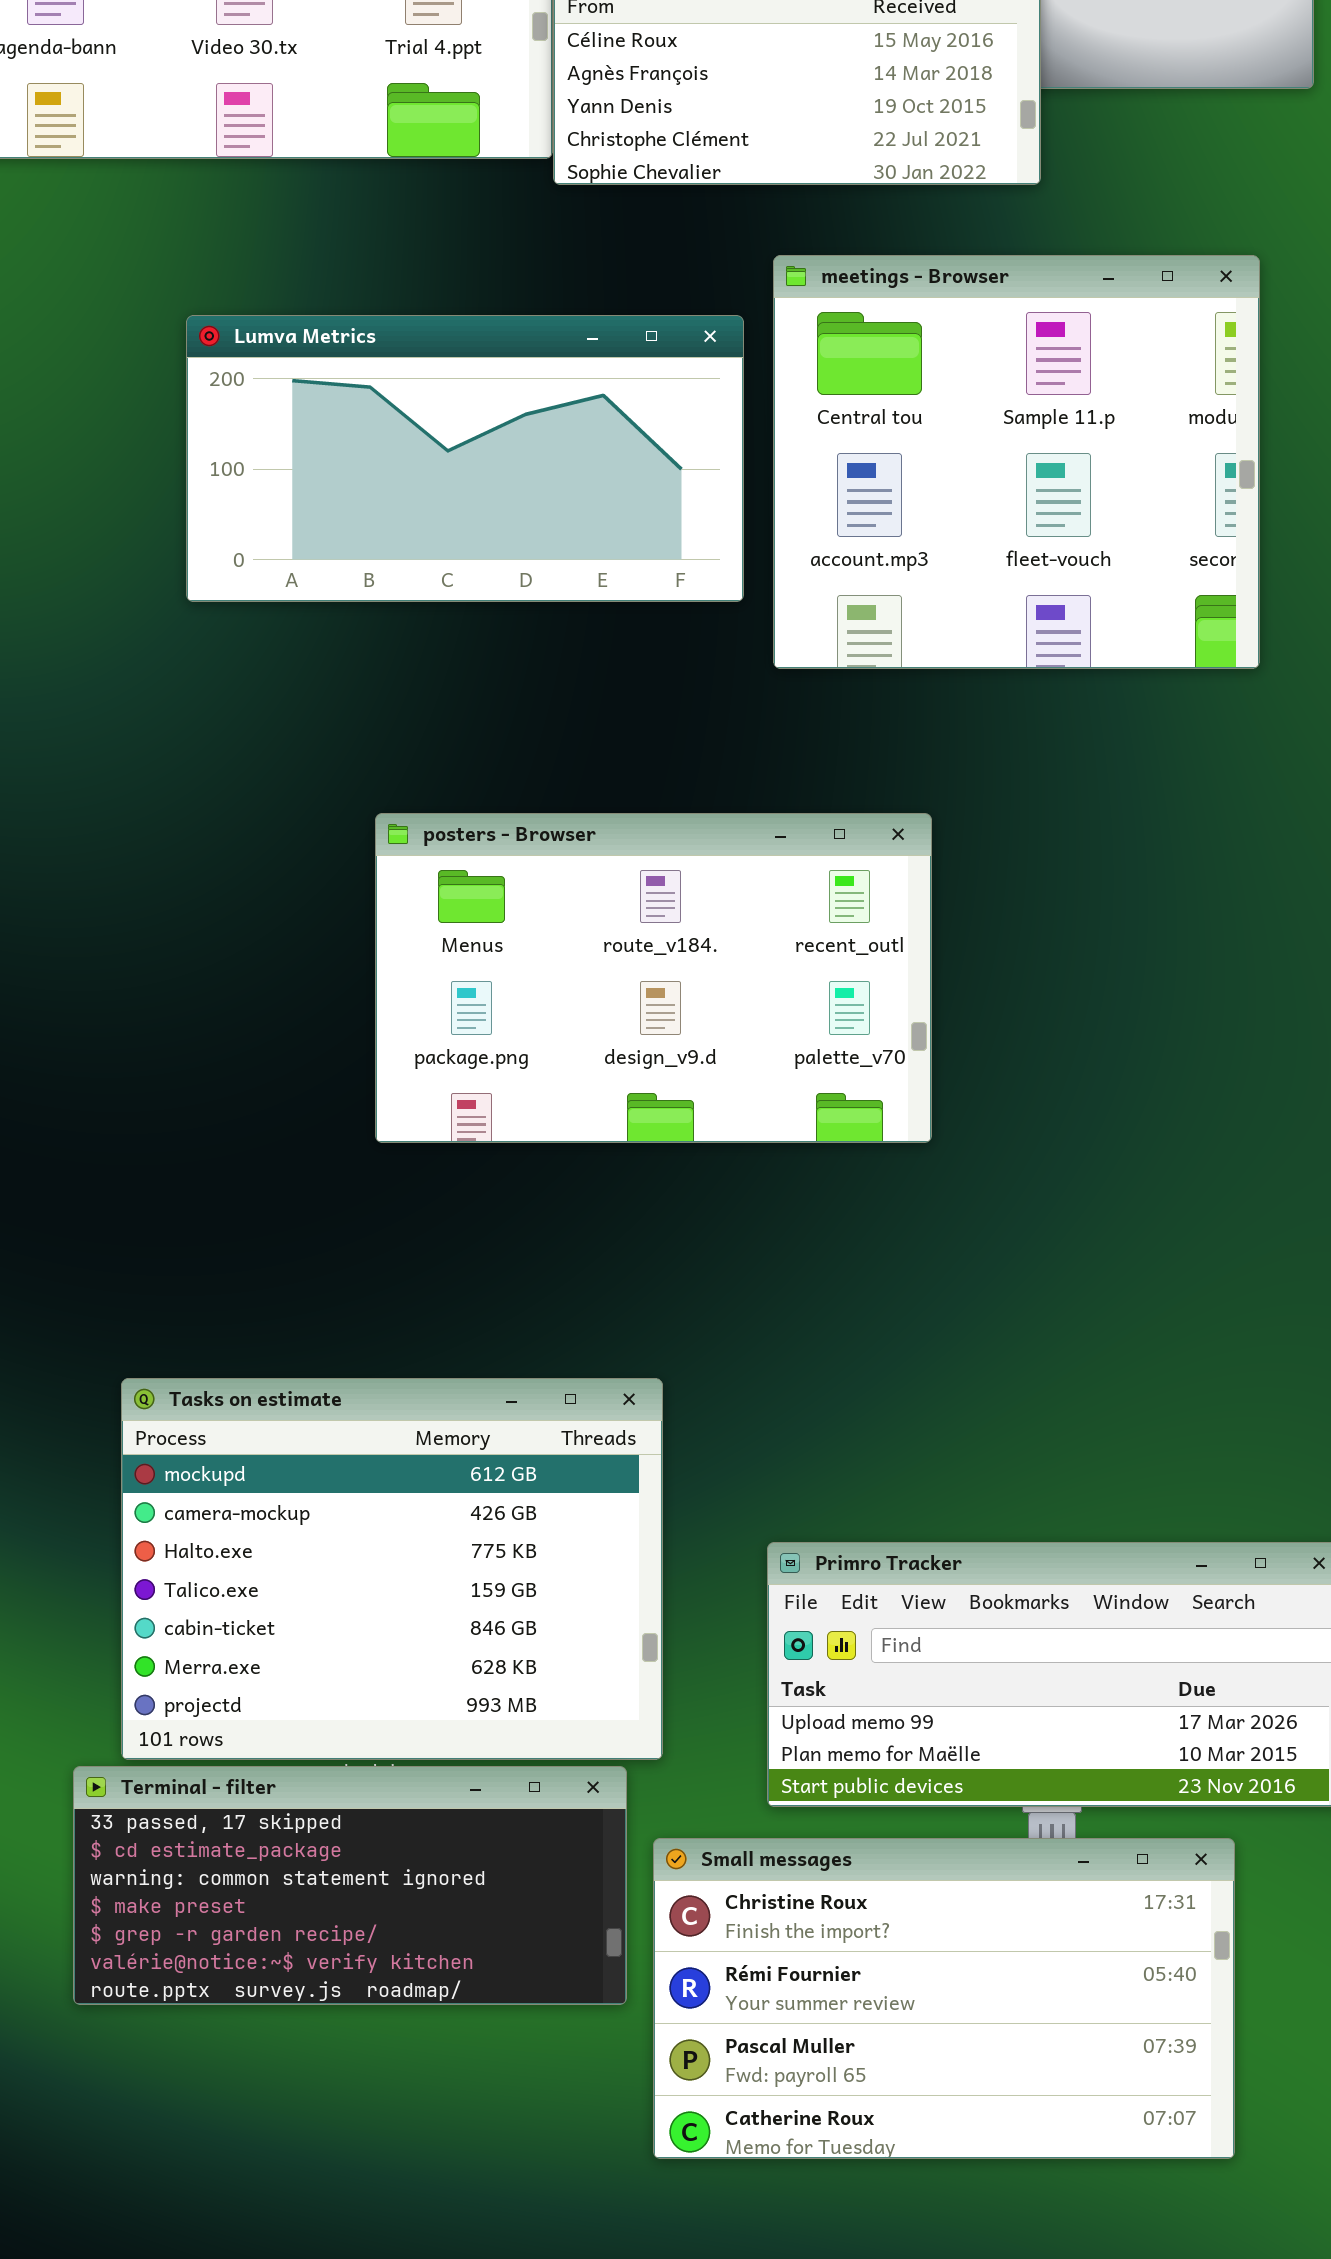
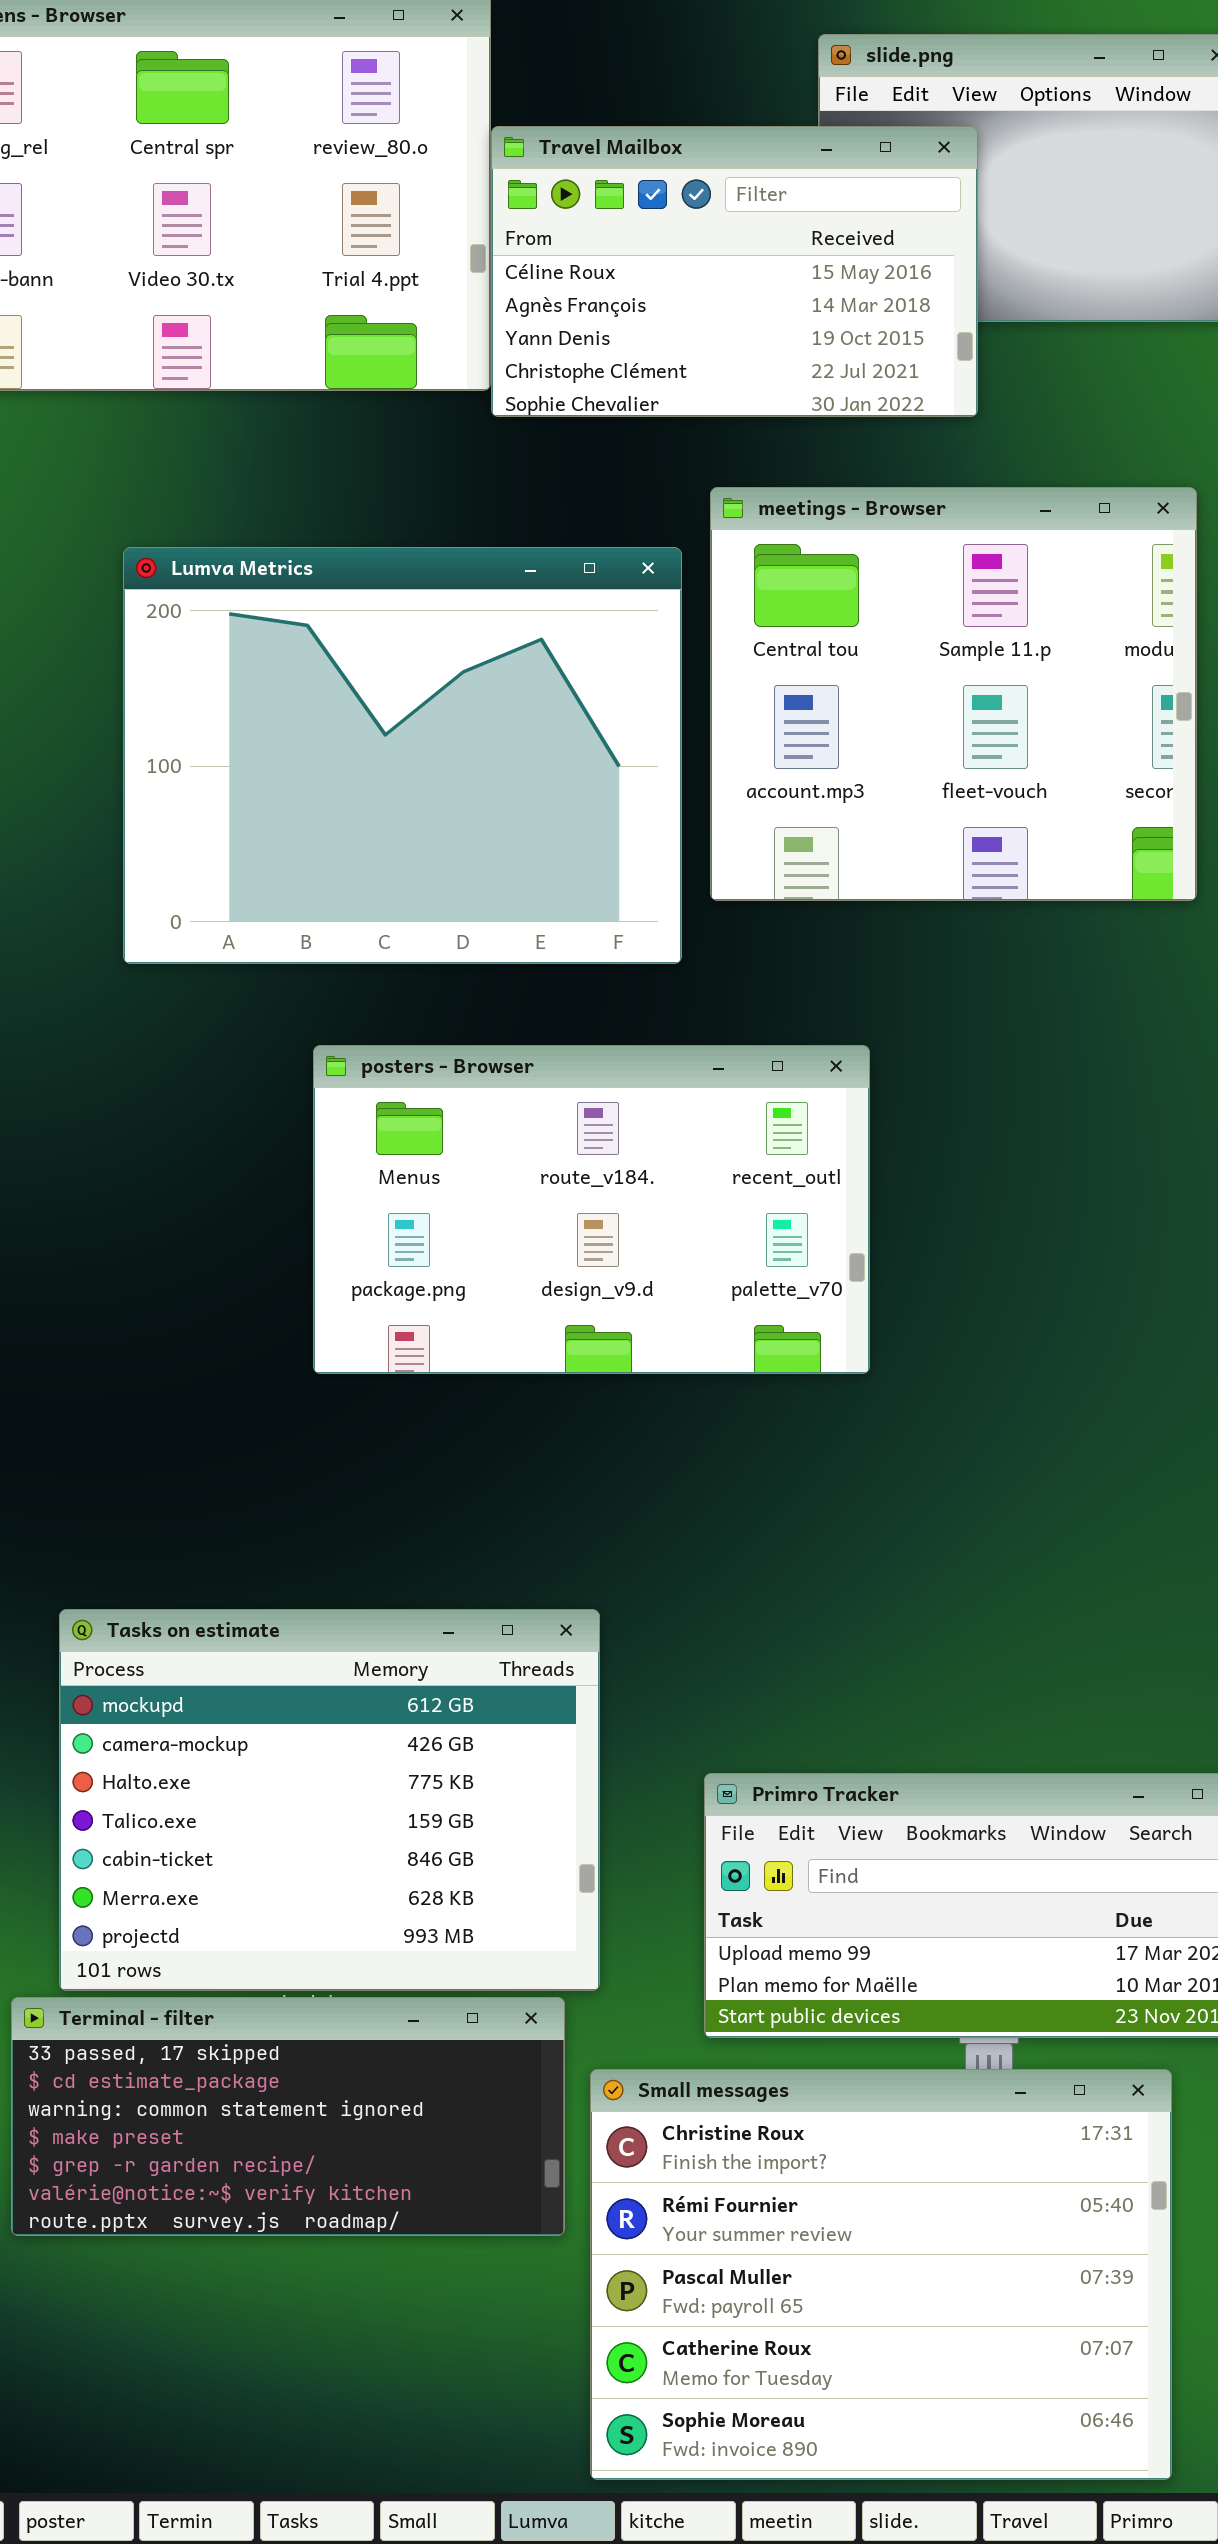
Lumva Metrics: [186,315,744,602] -> [123,547,682,964], resized
Small messages: [653,1838,1235,2159] -> [590,2069,1172,2480], resized

